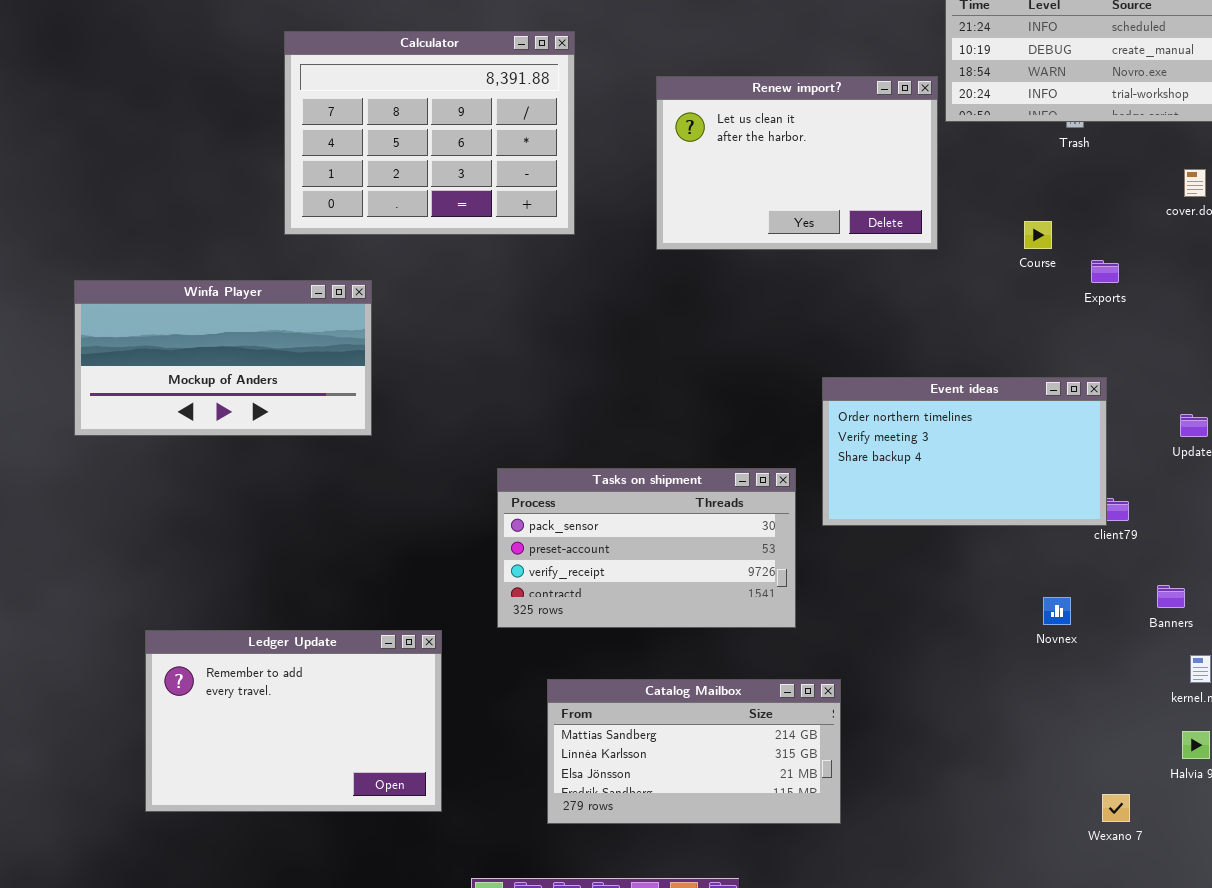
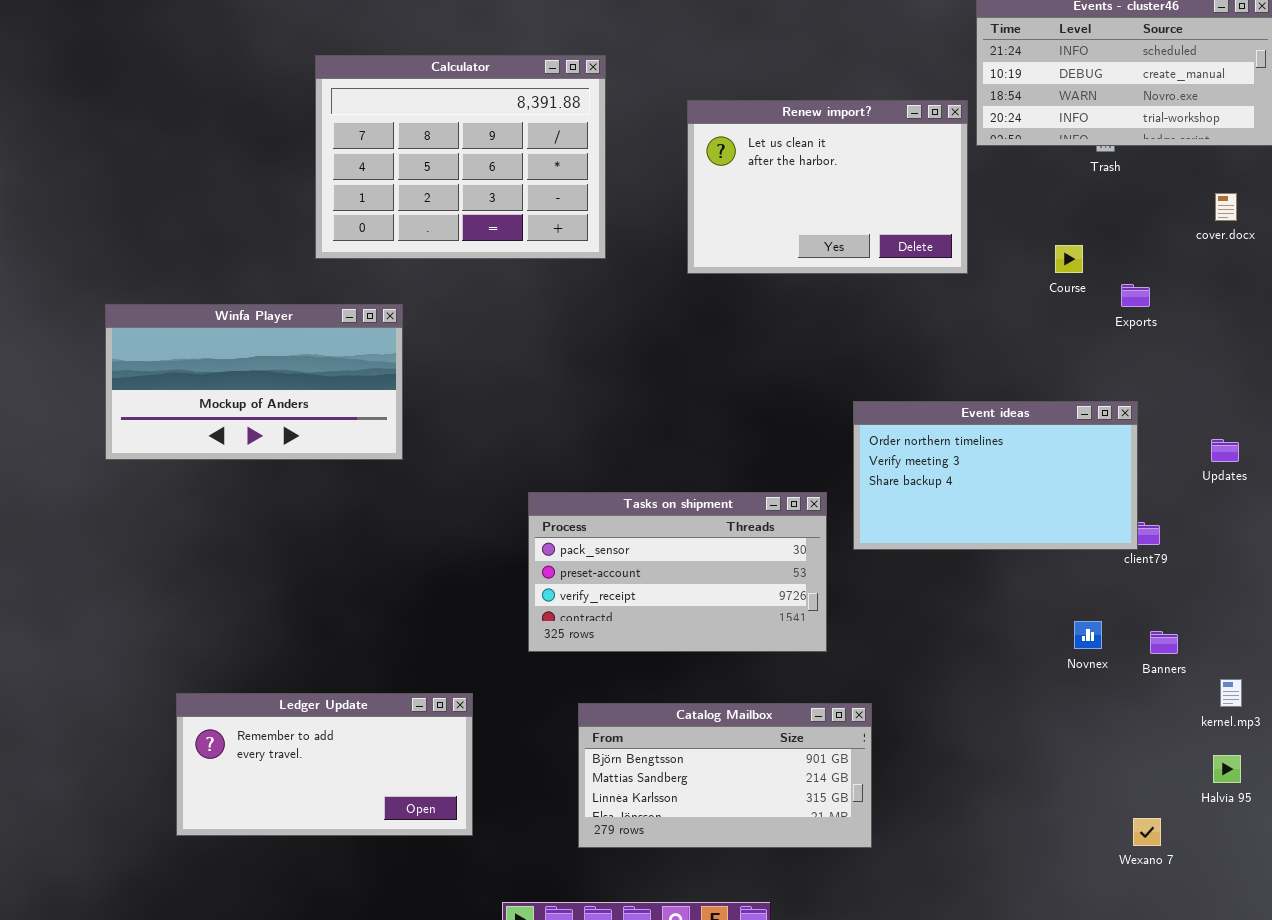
Banners: [1157,585,1185,608] -> [1150,631,1178,654], moved
Ledger Update: [145,630,442,812] -> [176,693,473,836], resized
Catalog Mailbox: [547,679,841,824] -> [578,703,872,848], scrolled up 1 row

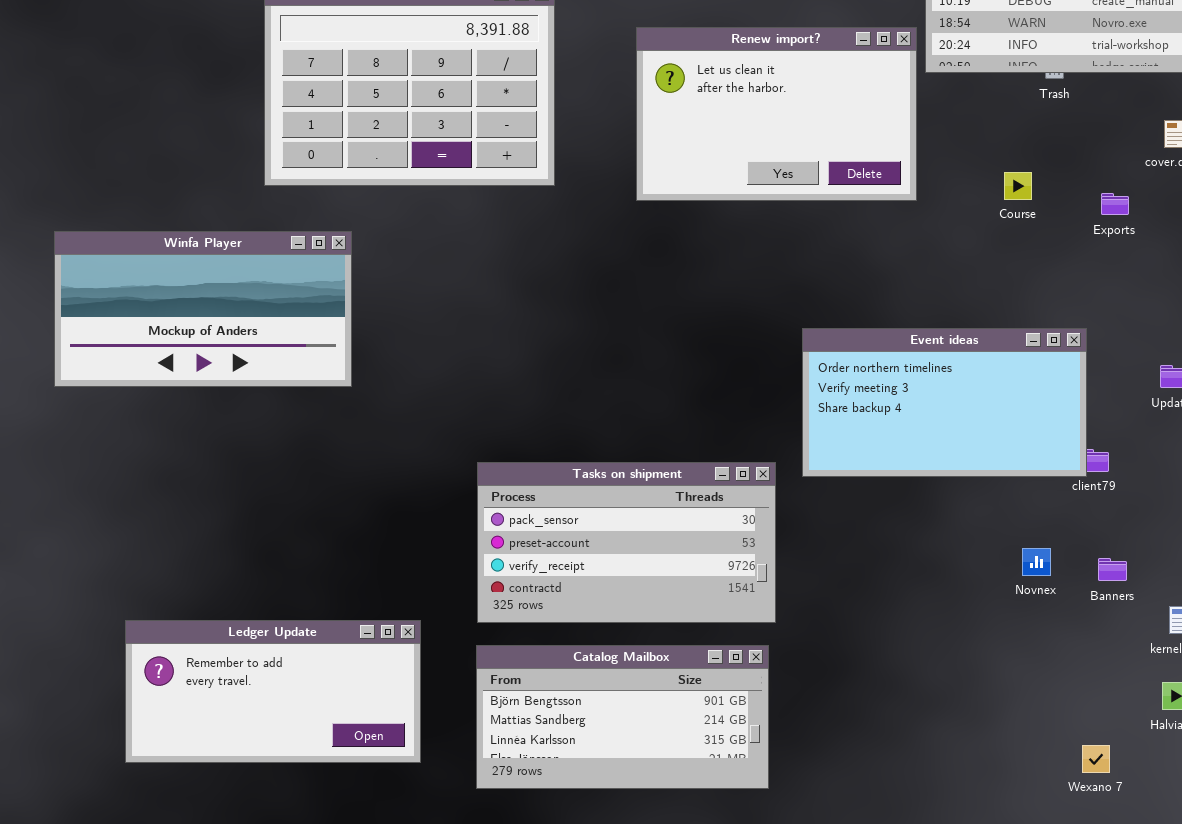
Exports: [1121,284,1150,307] -> [1101,193,1129,215], moved
Tasks on shipment: [528,492,827,652] -> [477,462,776,623], moved
Catalog Mailbox: [578,703,872,848] -> [476,645,769,789], moved

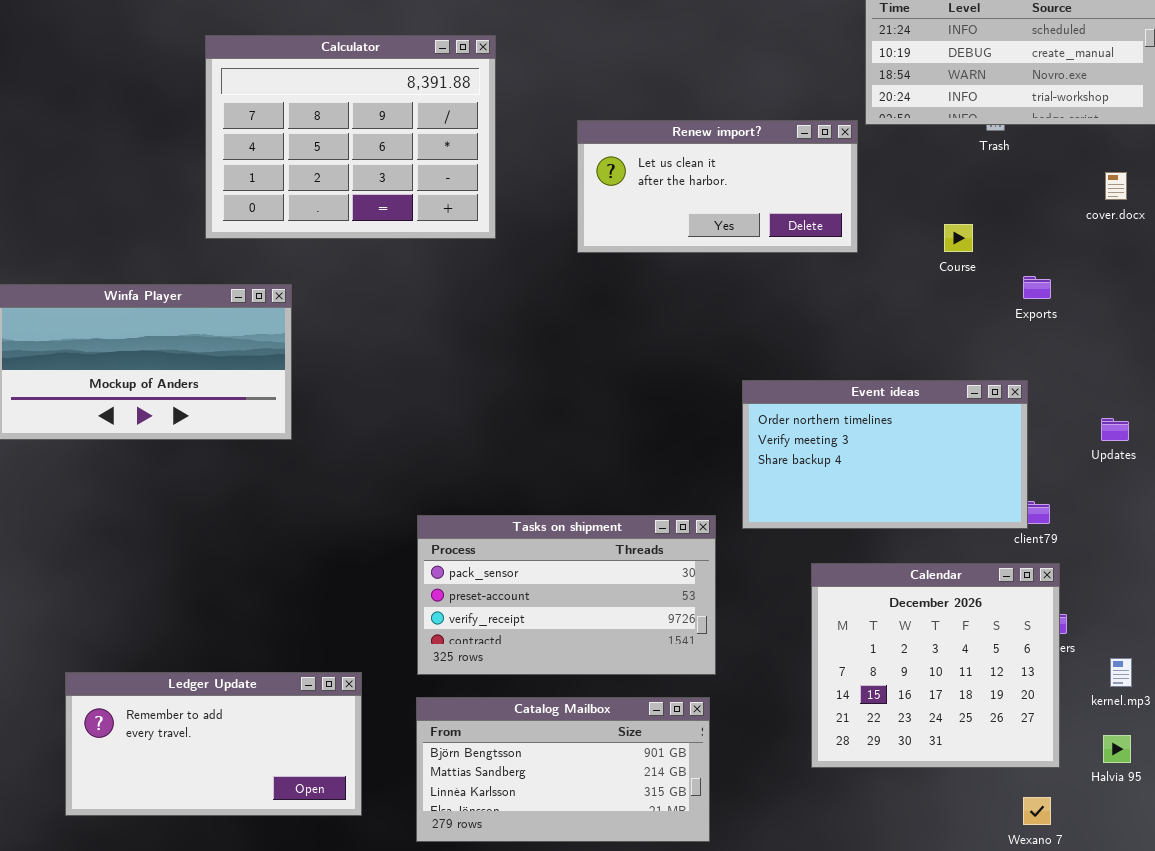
Renew import?: [636,27,917,201] -> [577,120,858,253], resized
Exports: [1101,193,1129,215] -> [1023,276,1051,299], moved
Calendar: none -> [811,563,1060,768], opened

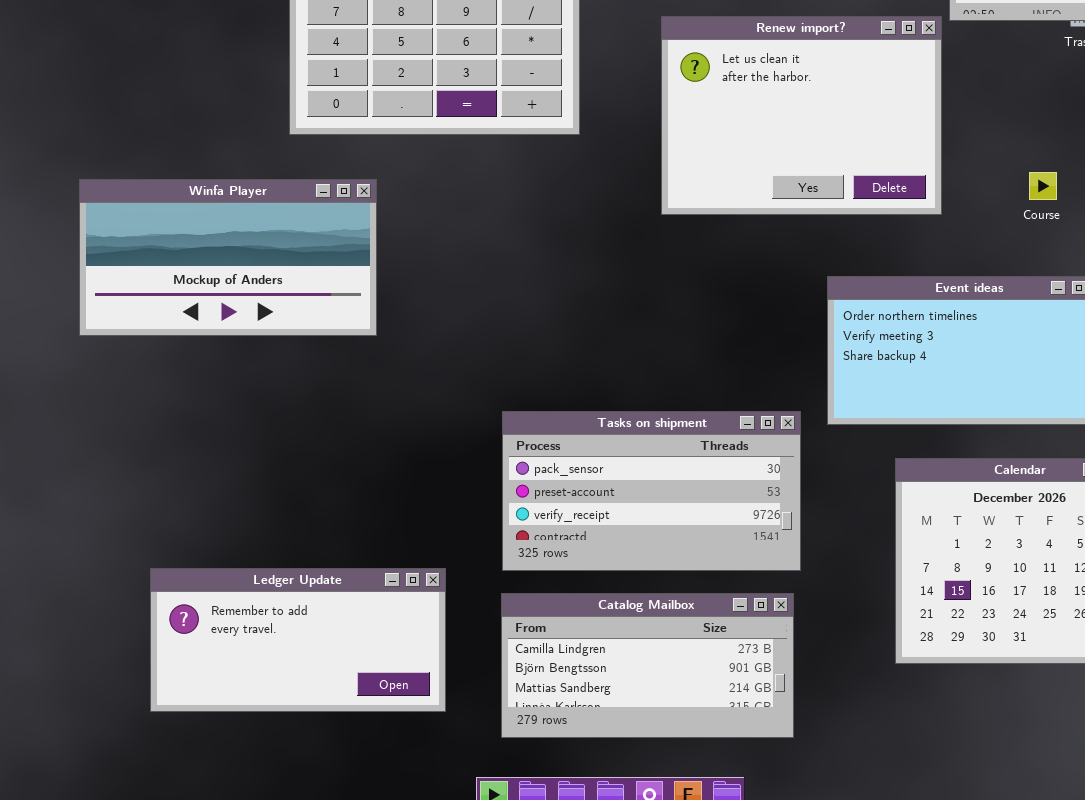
Renew import?: [577,120,858,253] -> [661,16,942,215], resized
Course: [944,224,973,252] -> [1029,172,1057,200], moved
Catalog Mailbox: [416,697,710,842] -> [501,593,794,738], scrolled up 1 row

